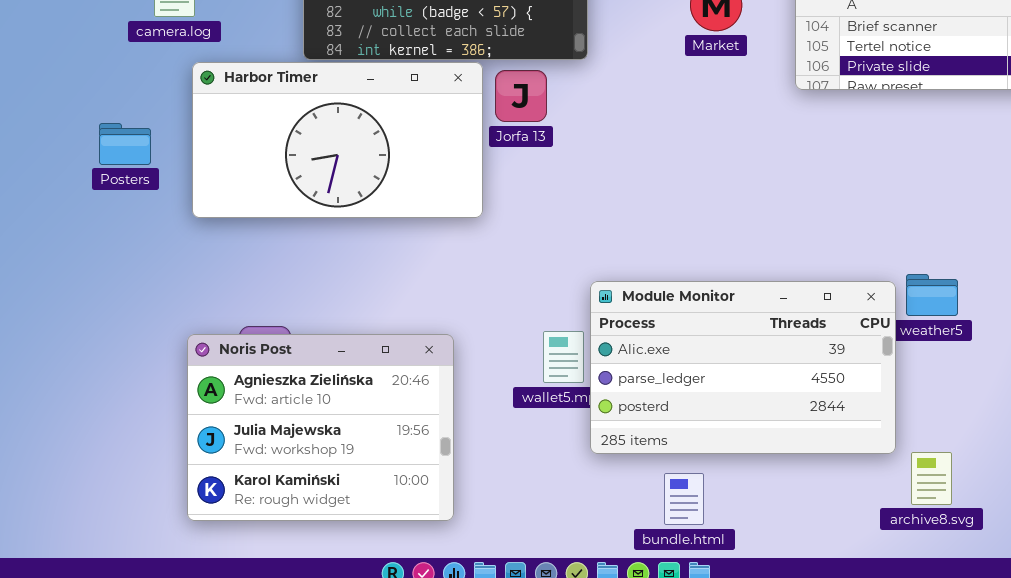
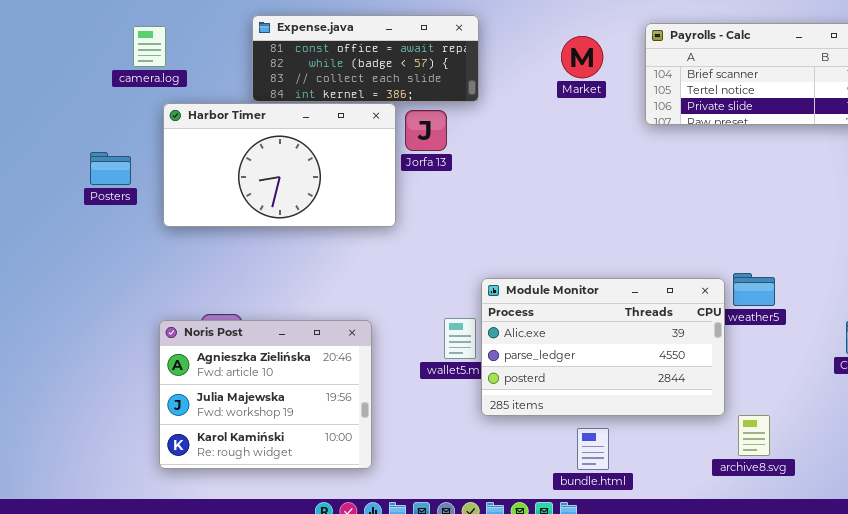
bundle.html: [664,473,704,525] -> [577,428,609,470], moved

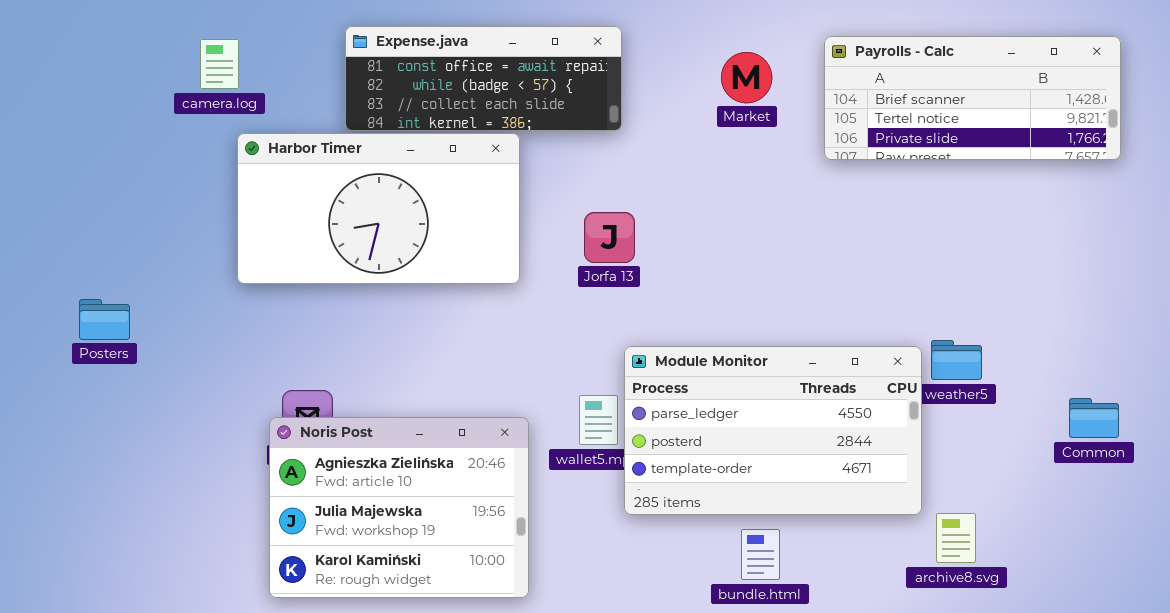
Jorfa 13: [405,110,447,151] -> [584,212,635,263], moved
Posters: [90,152,131,185] -> [79,299,130,340], moved
Module Monitor: [481,278,725,416] -> [624,346,922,515], scrolled down 1 row
Noris Post: [159,320,372,469] -> [269,417,529,598], moved

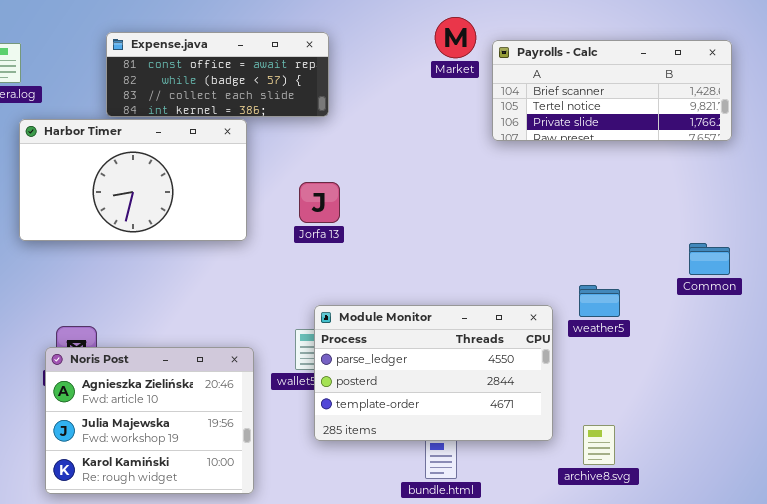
Market: [721,52,772,103] -> [435,17,476,58], moved
Module Monitor: [624,346,922,515] -> [314,305,553,441], moved
Common: [1069,398,1119,438] -> [689,243,730,275], moved

